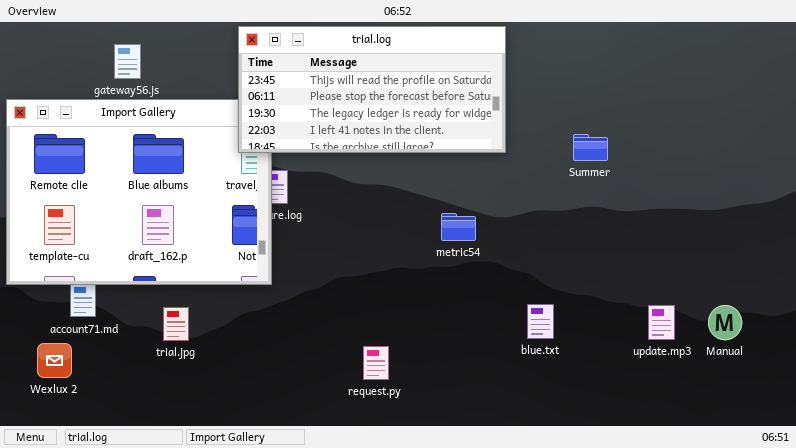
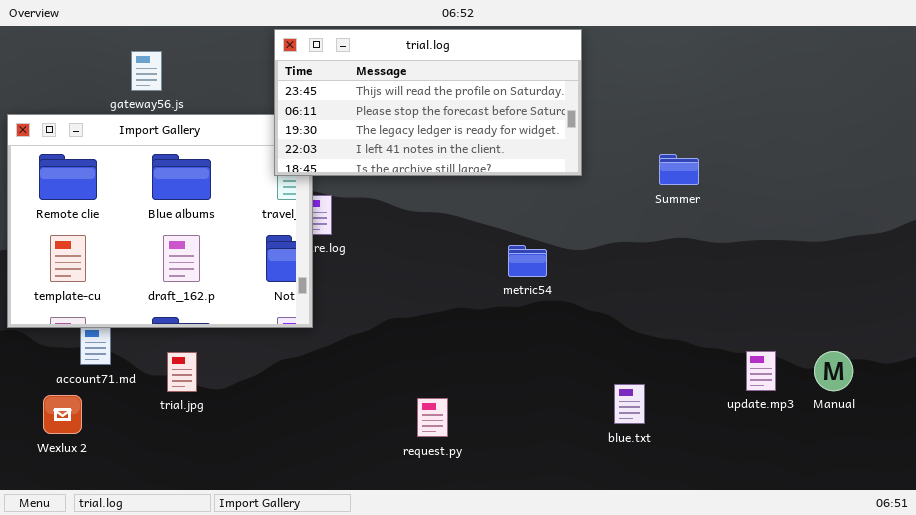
blue.txt: [527,304,554,339] -> [614,384,645,424], moved
trial.jpg: [163,307,189,341] -> [167,352,197,392], moved

